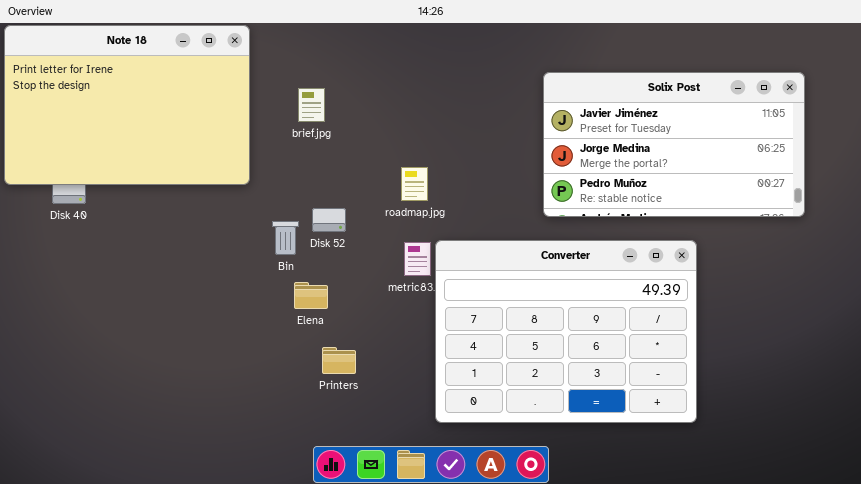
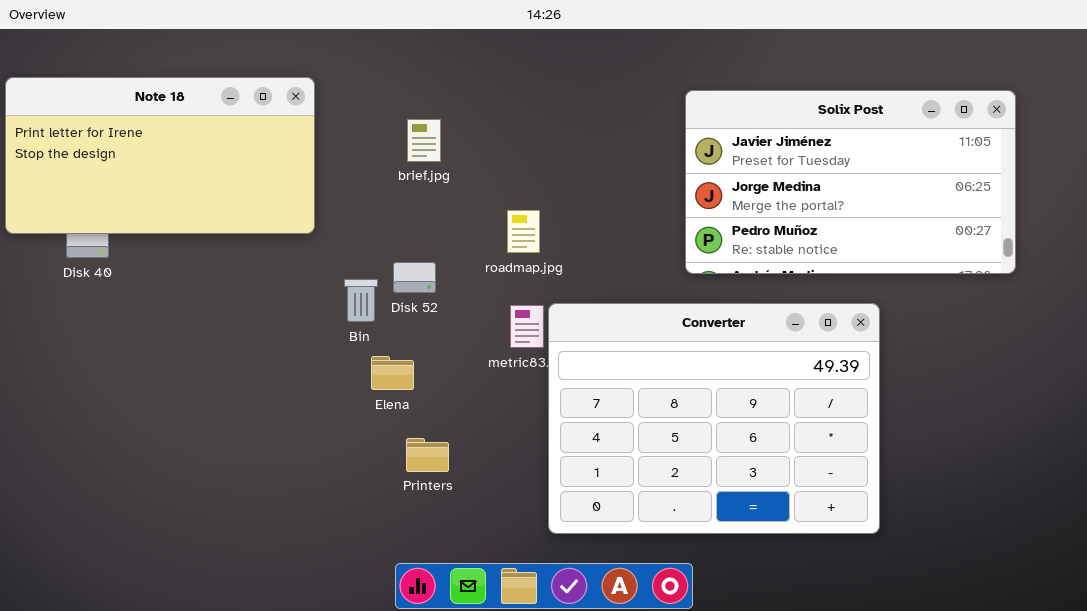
Note 18: [4,25,250,185] -> [5,77,315,234], resized
brief.jpg: [298,88,325,122] -> [407,119,441,162], moved

